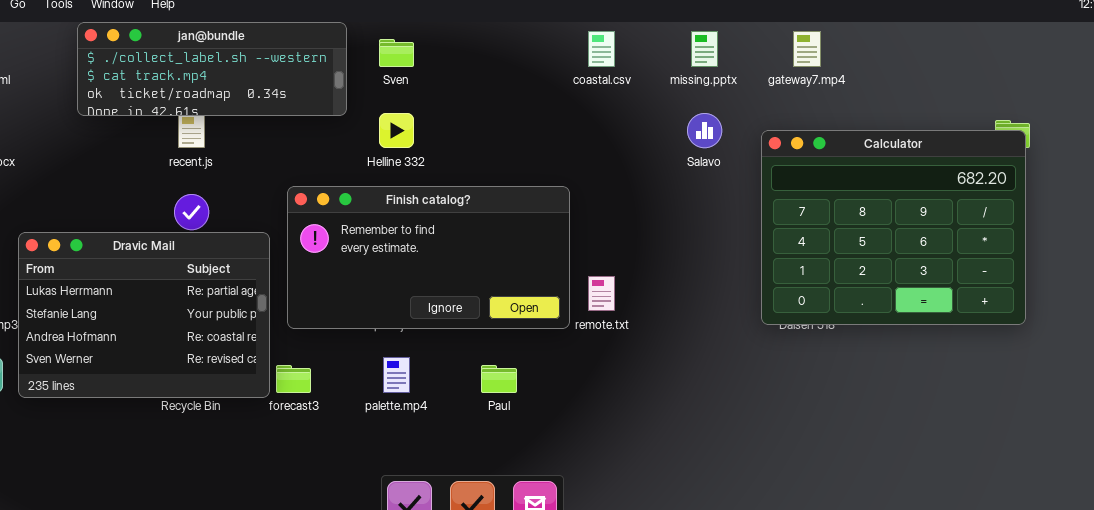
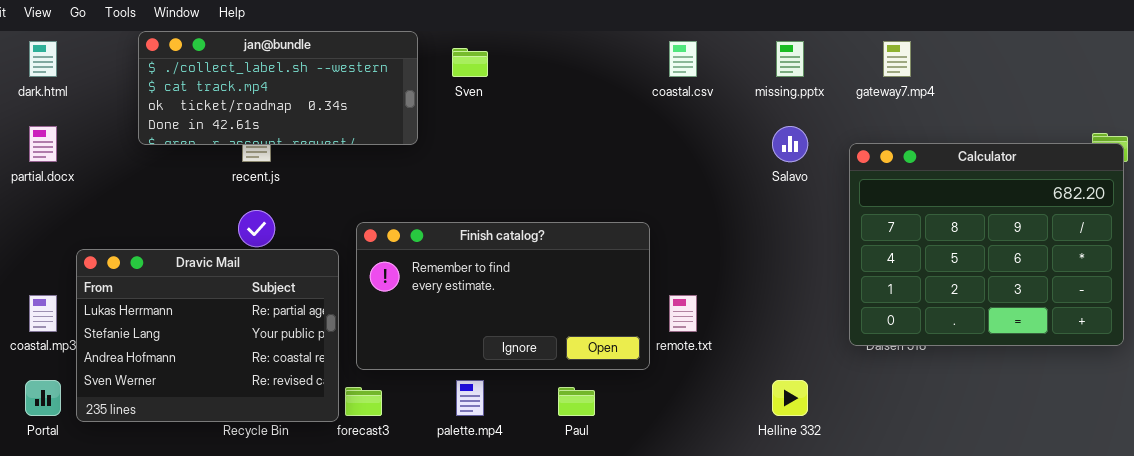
jan@bundle: [77,22,347,116] -> [138,31,418,145], resized
Helline 332: [379,113,414,148] -> [772,380,808,416], moved
Finish catalog?: [287,186,570,329] -> [356,222,650,370], moved

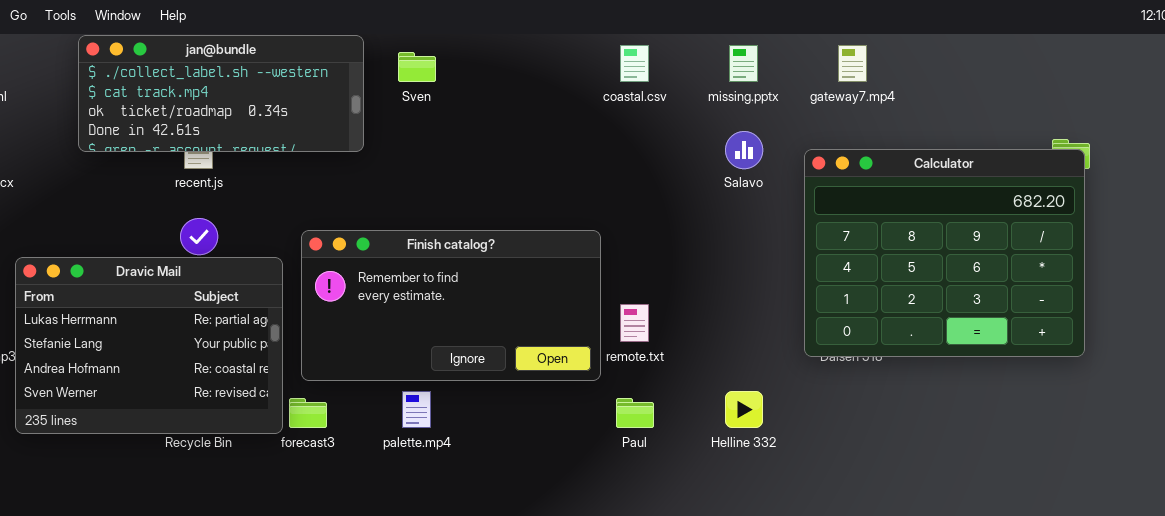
Paul: [558,387,595,416] -> [616,398,654,428], moved

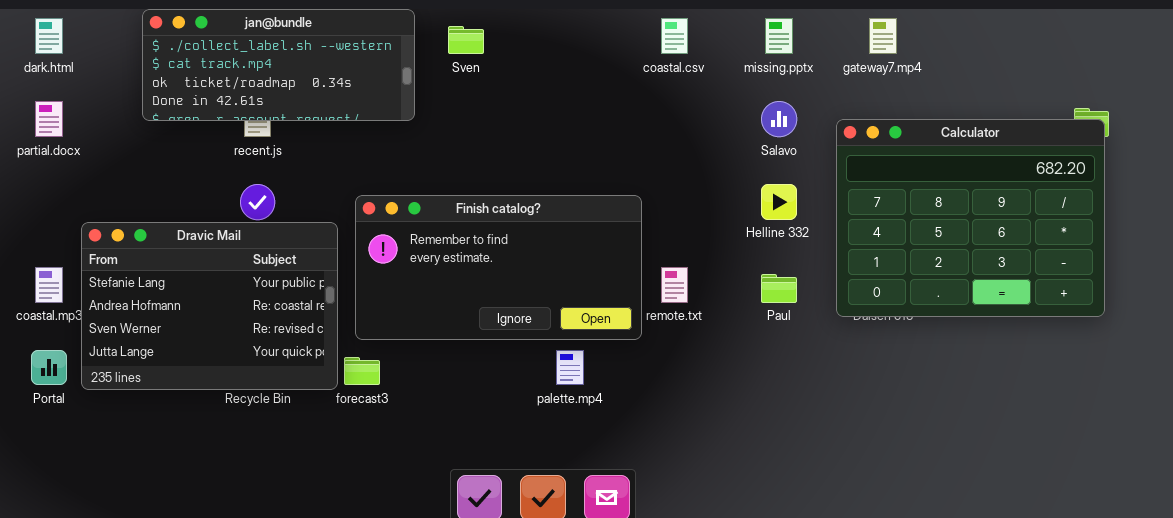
Dravic Mail: [15,257,283,434] -> [81,222,338,390], scrolled down 1 row
palette.mp4: [402,391,431,428] -> [556,350,584,385], moved
Helline 332: [725,391,763,428] -> [761,184,797,220], moved
Paul: [616,398,654,428] -> [761,274,797,303], moved

